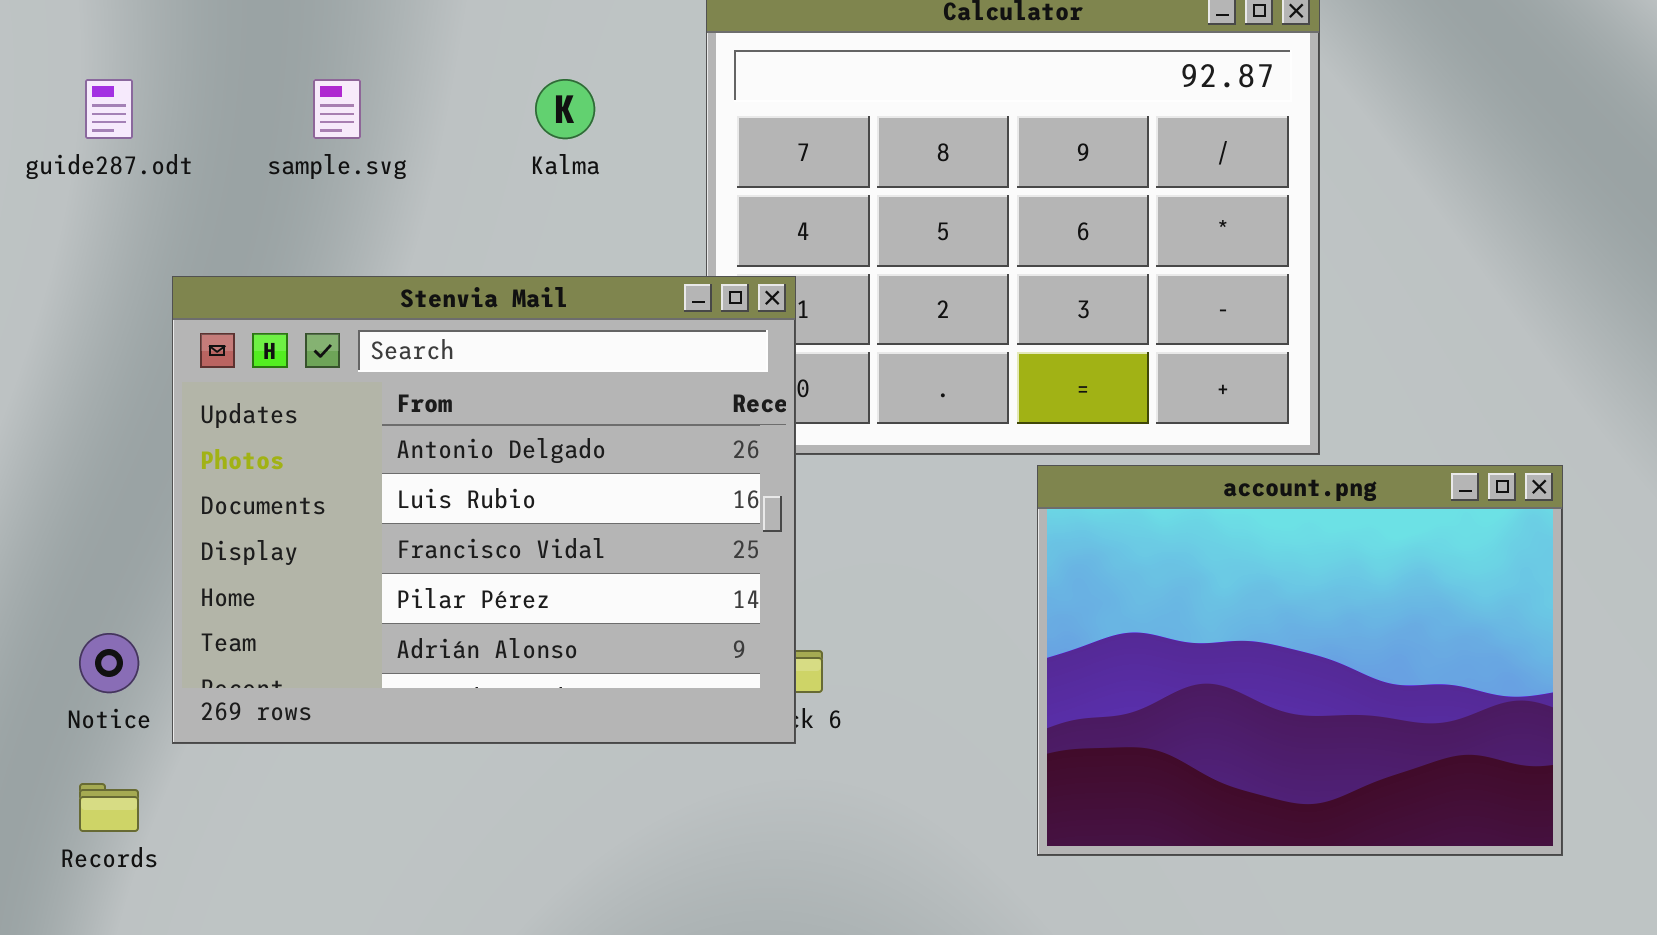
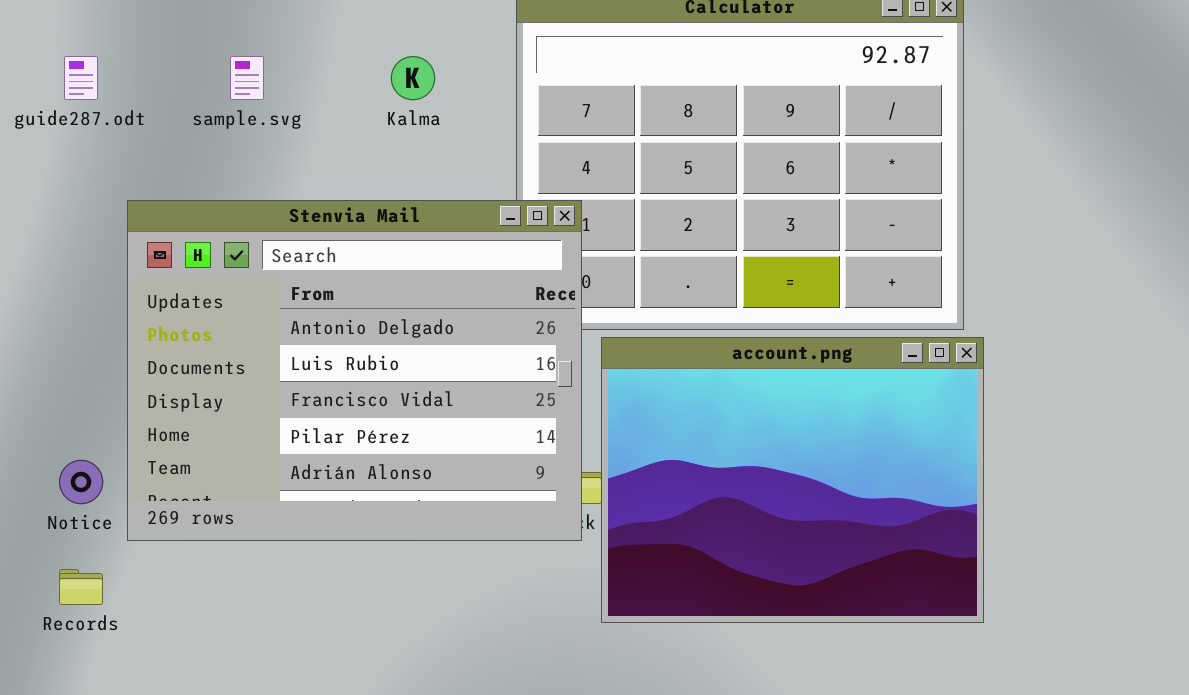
account.png: [1037,465,1563,856] -> [601,337,984,623], moved

